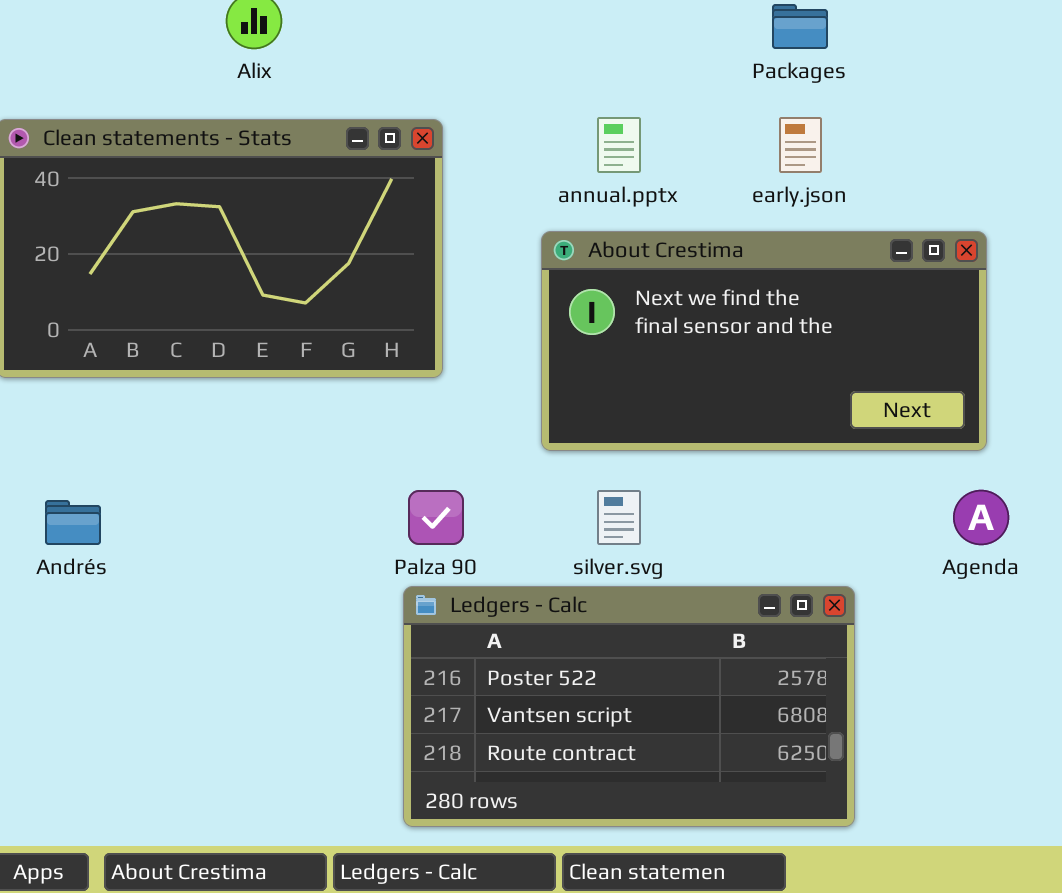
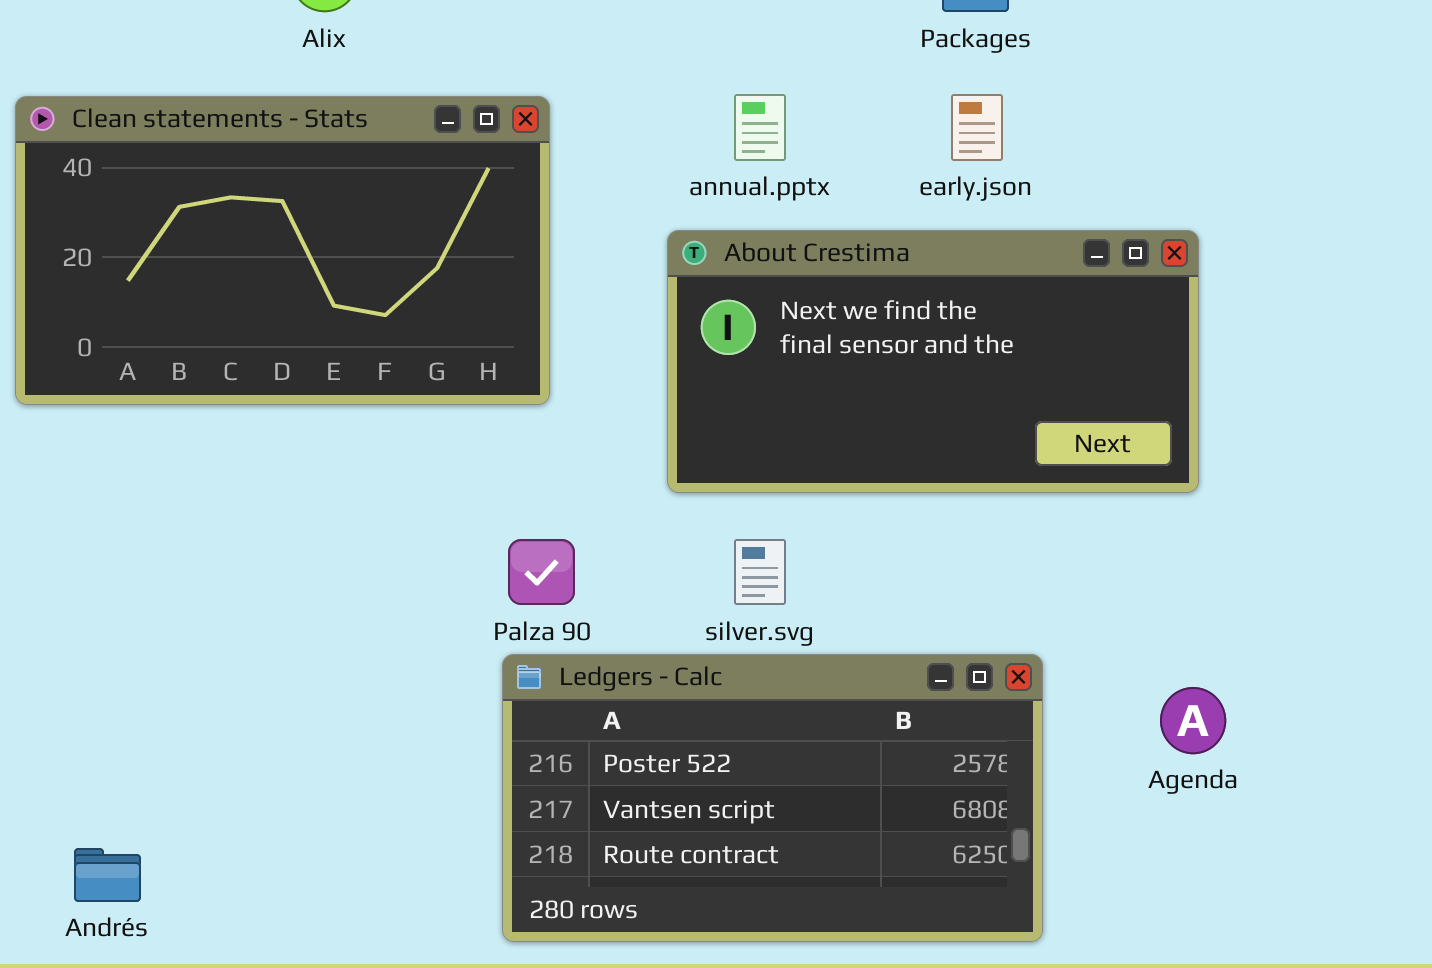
Agenda: [953,490,1009,545] -> [1160,687,1226,754], moved
Andrés: [45,500,101,545] -> [74,848,141,902], moved

